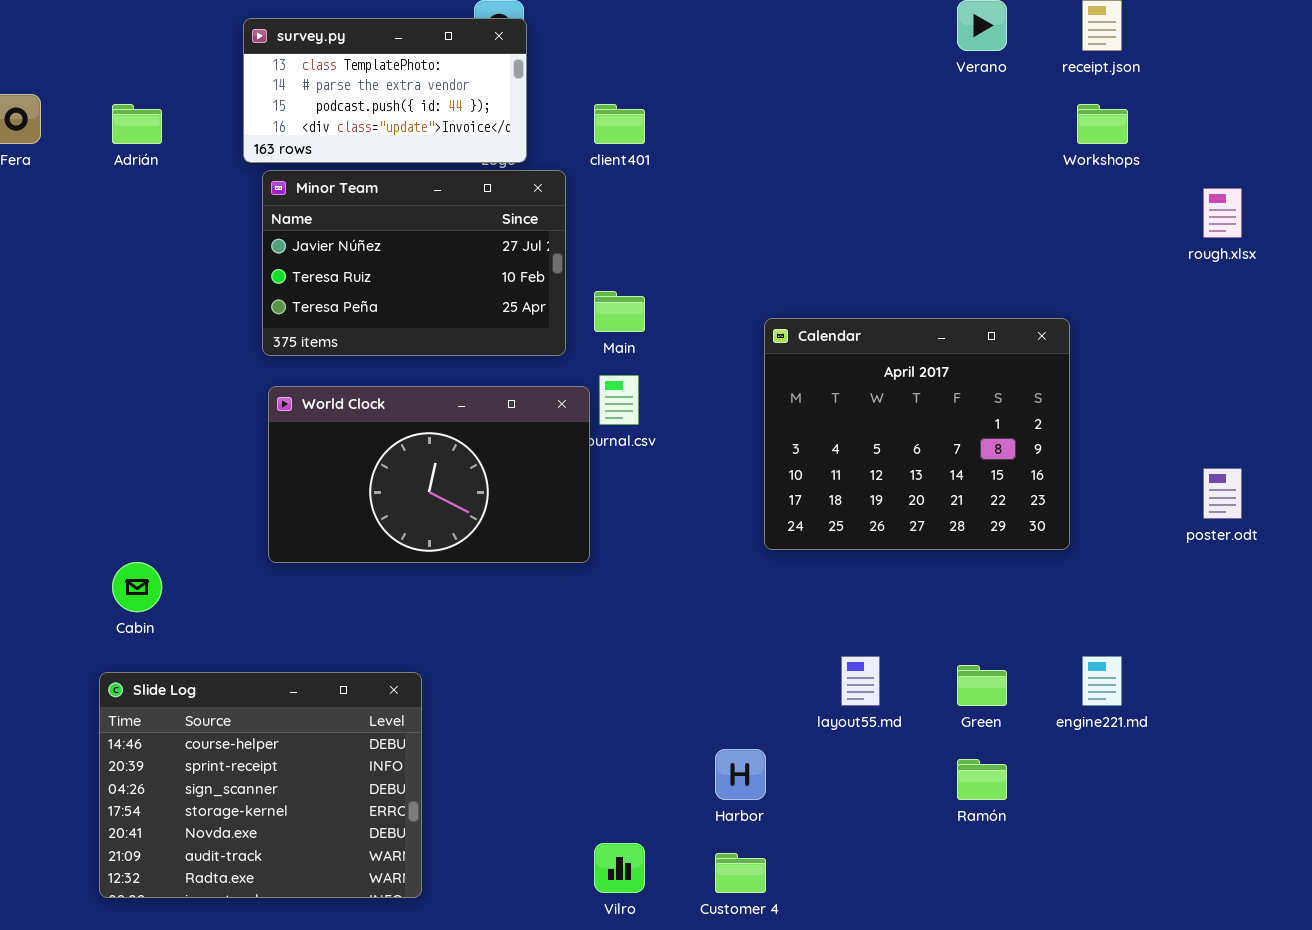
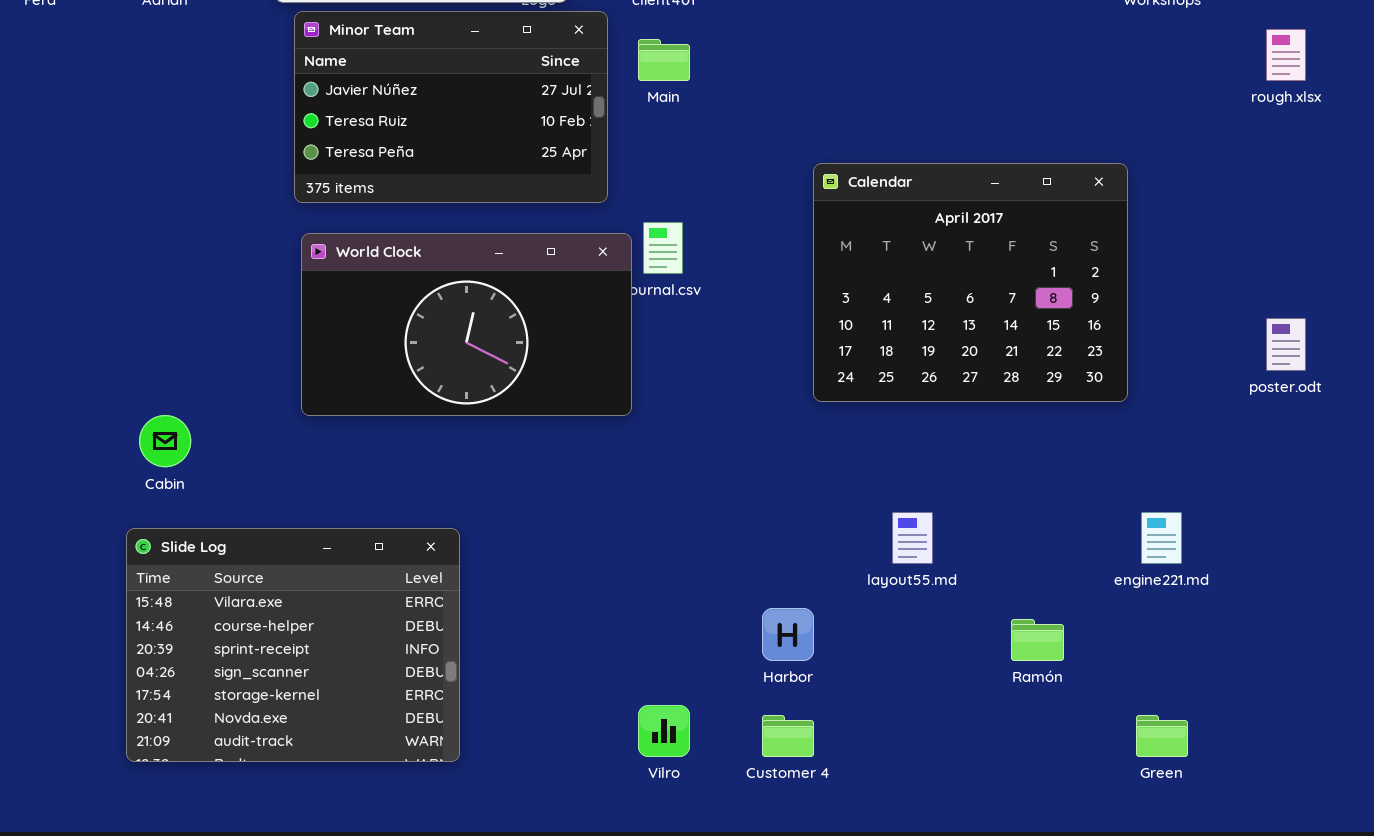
Main: [594,291,645,332] -> [638,39,690,81], moved
Green: [957,665,1007,706] -> [1136,715,1188,757], moved
Slide Log: [99,672,422,898] -> [126,528,460,762], scrolled up 1 row

